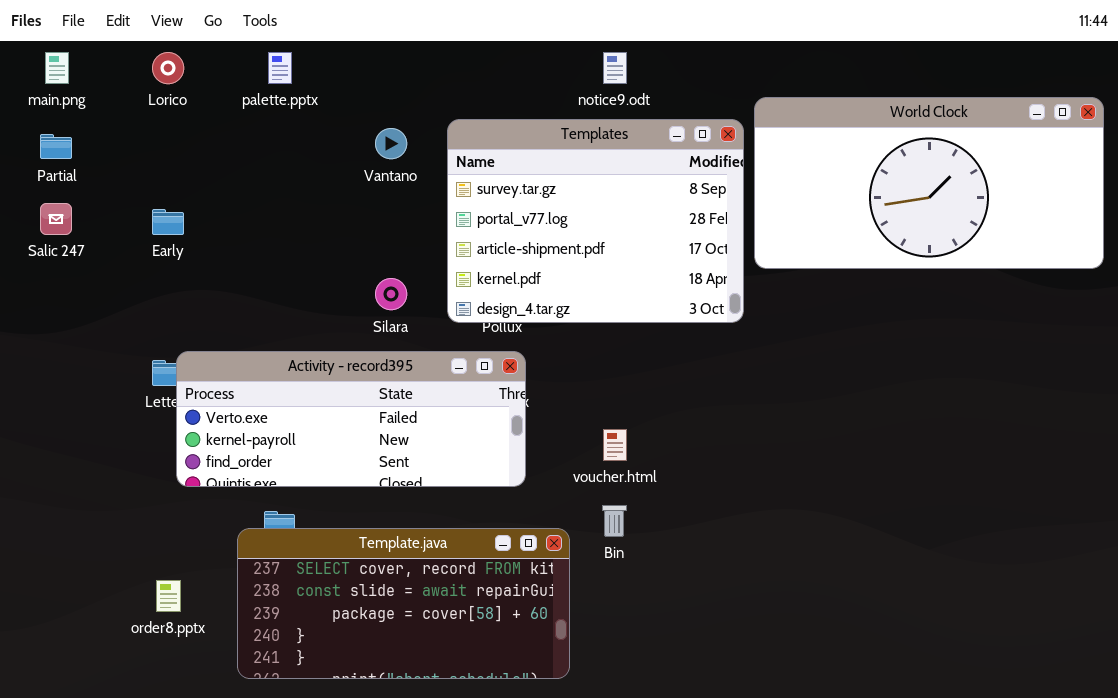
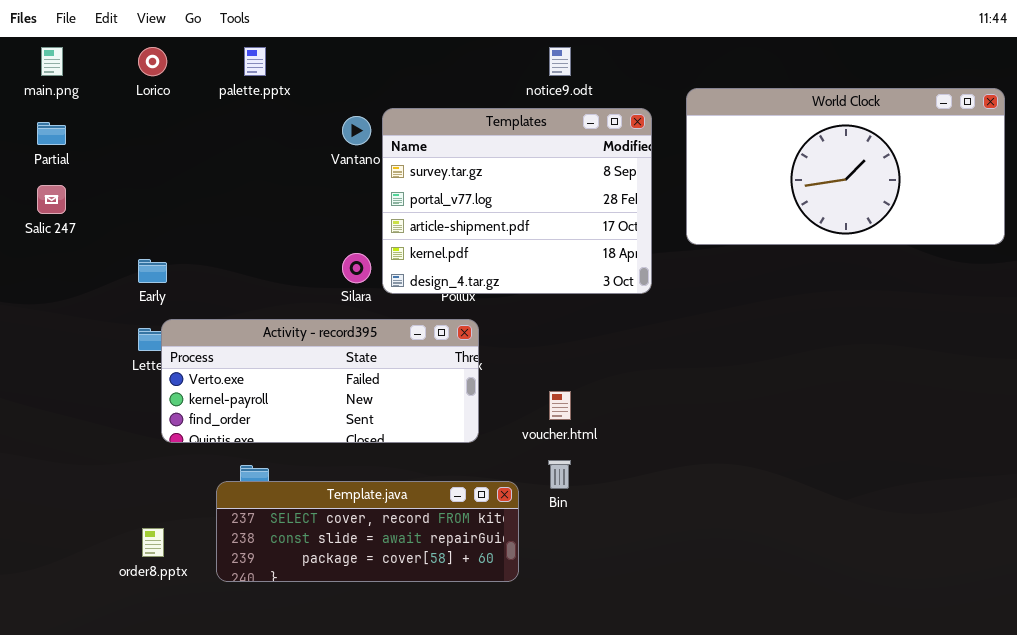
Templates: [447,119,744,323] -> [382,108,652,294], moved
Early: [152,209,184,235] -> [138,259,167,283], moved
Template.java: [237,528,570,679] -> [216,481,519,582], resized

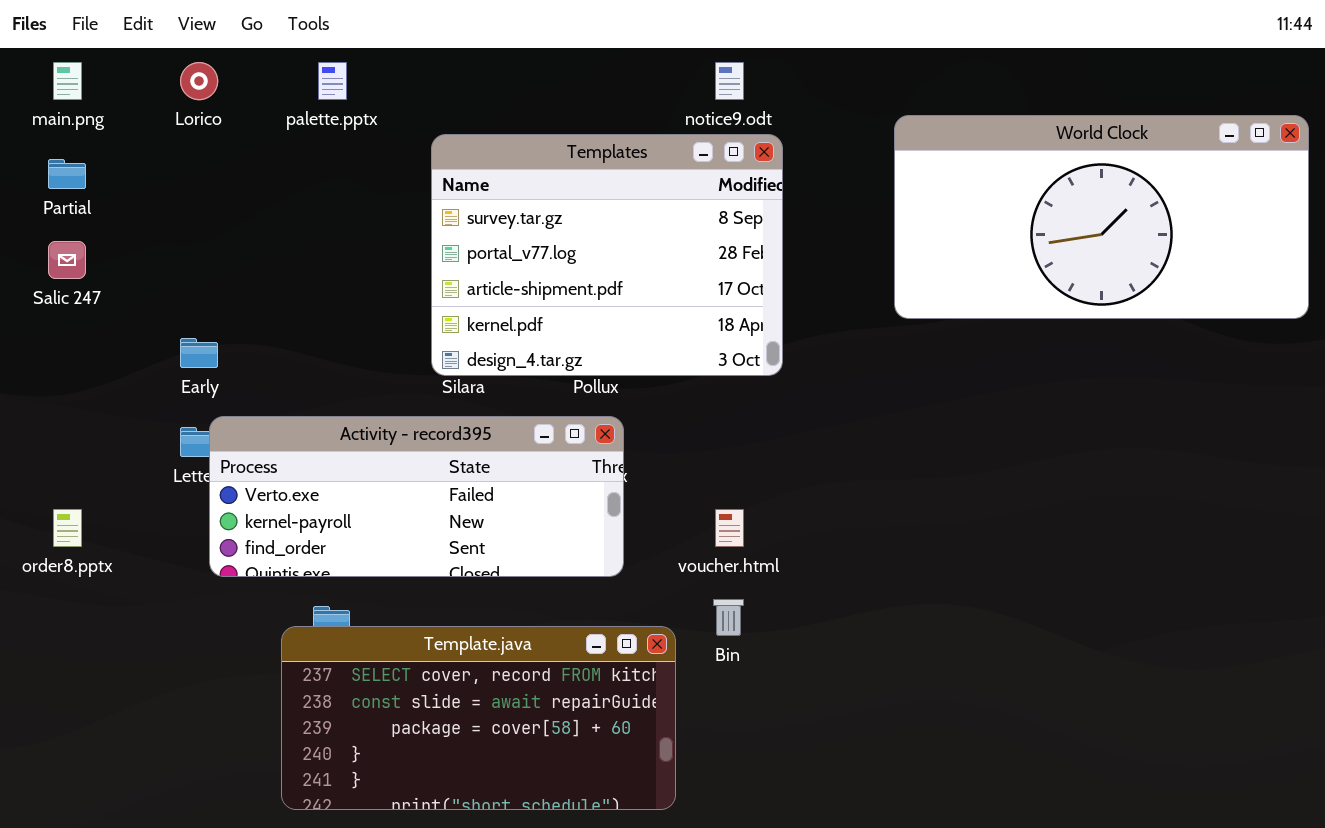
Templates: [382,108,652,294] -> [431,134,783,376], moved
Template.java: [216,481,519,582] -> [281,626,676,810], resized
order8.pptx: [142,528,164,557] -> [53,509,82,547], moved

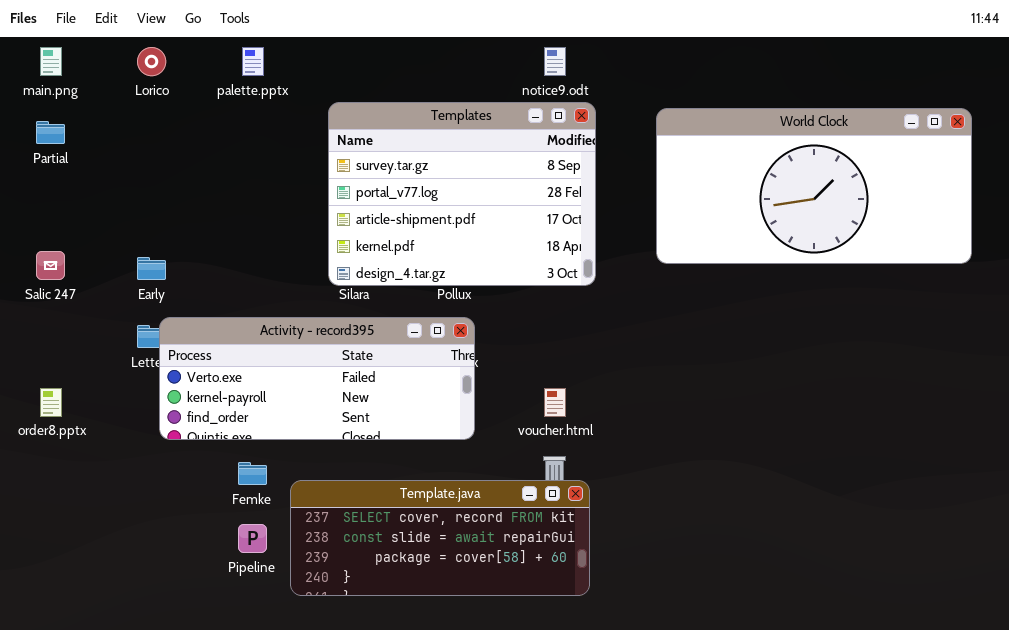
World Clock: [894,115,1309,319] -> [656,108,972,264], moved
Salic 247: [48,241,86,279] -> [36,251,65,280], moved
Template.java: [281,626,676,810] -> [290,480,590,596], moved, resized

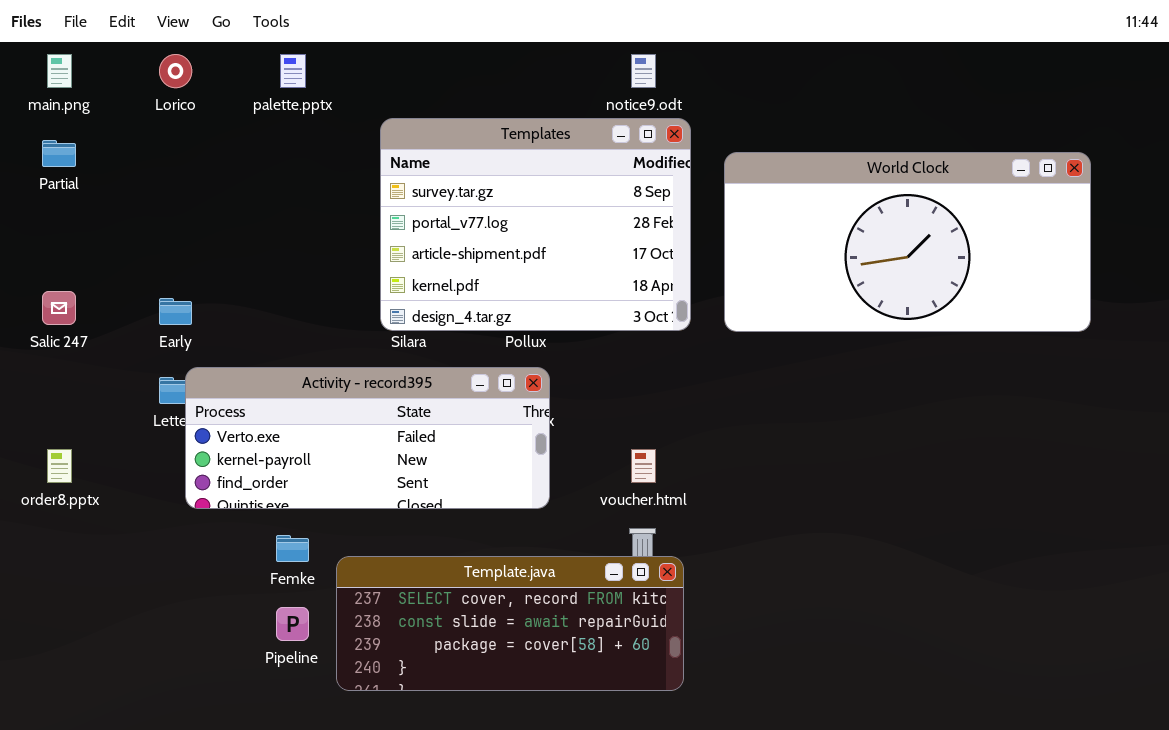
World Clock: [656,108,972,264] -> [724,152,1091,332], moved

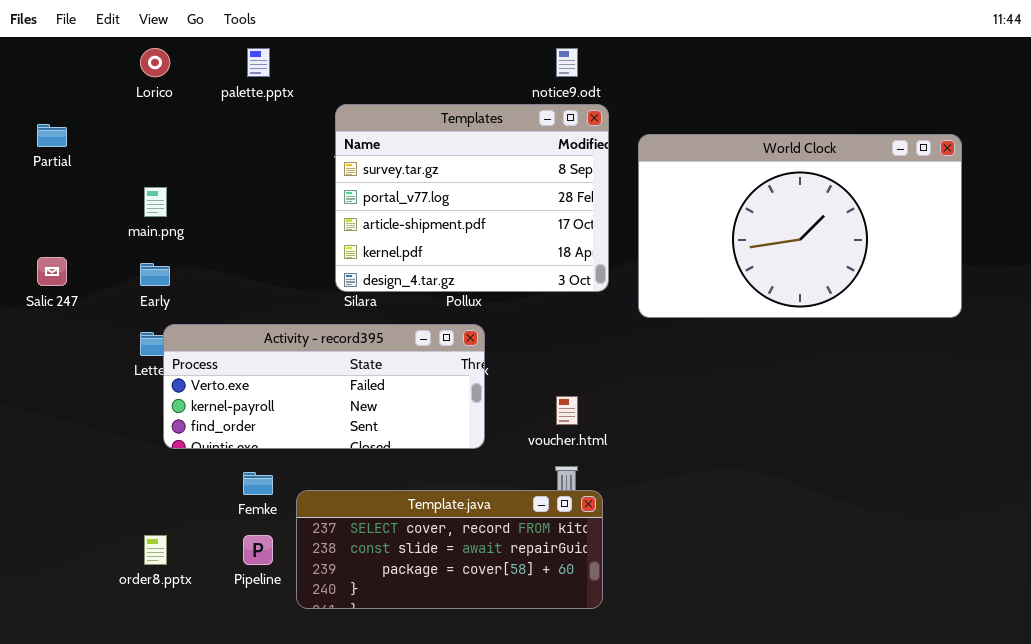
main.png: [47,54,72,88] -> [144,187,167,217], moved
World Clock: [724,152,1091,332] -> [638,134,962,318], resized
order8.pptx: [47,449,72,483] -> [144,535,167,565], moved

